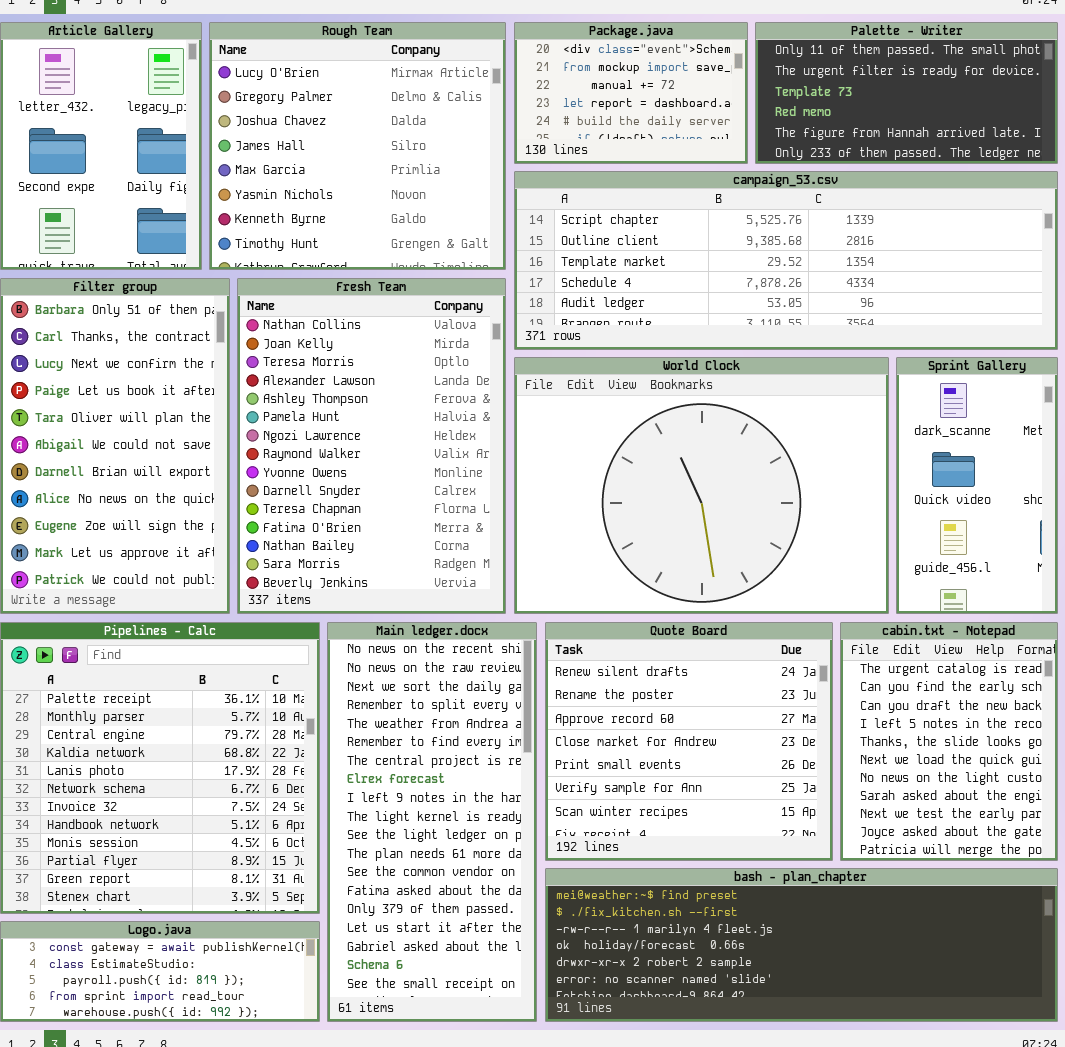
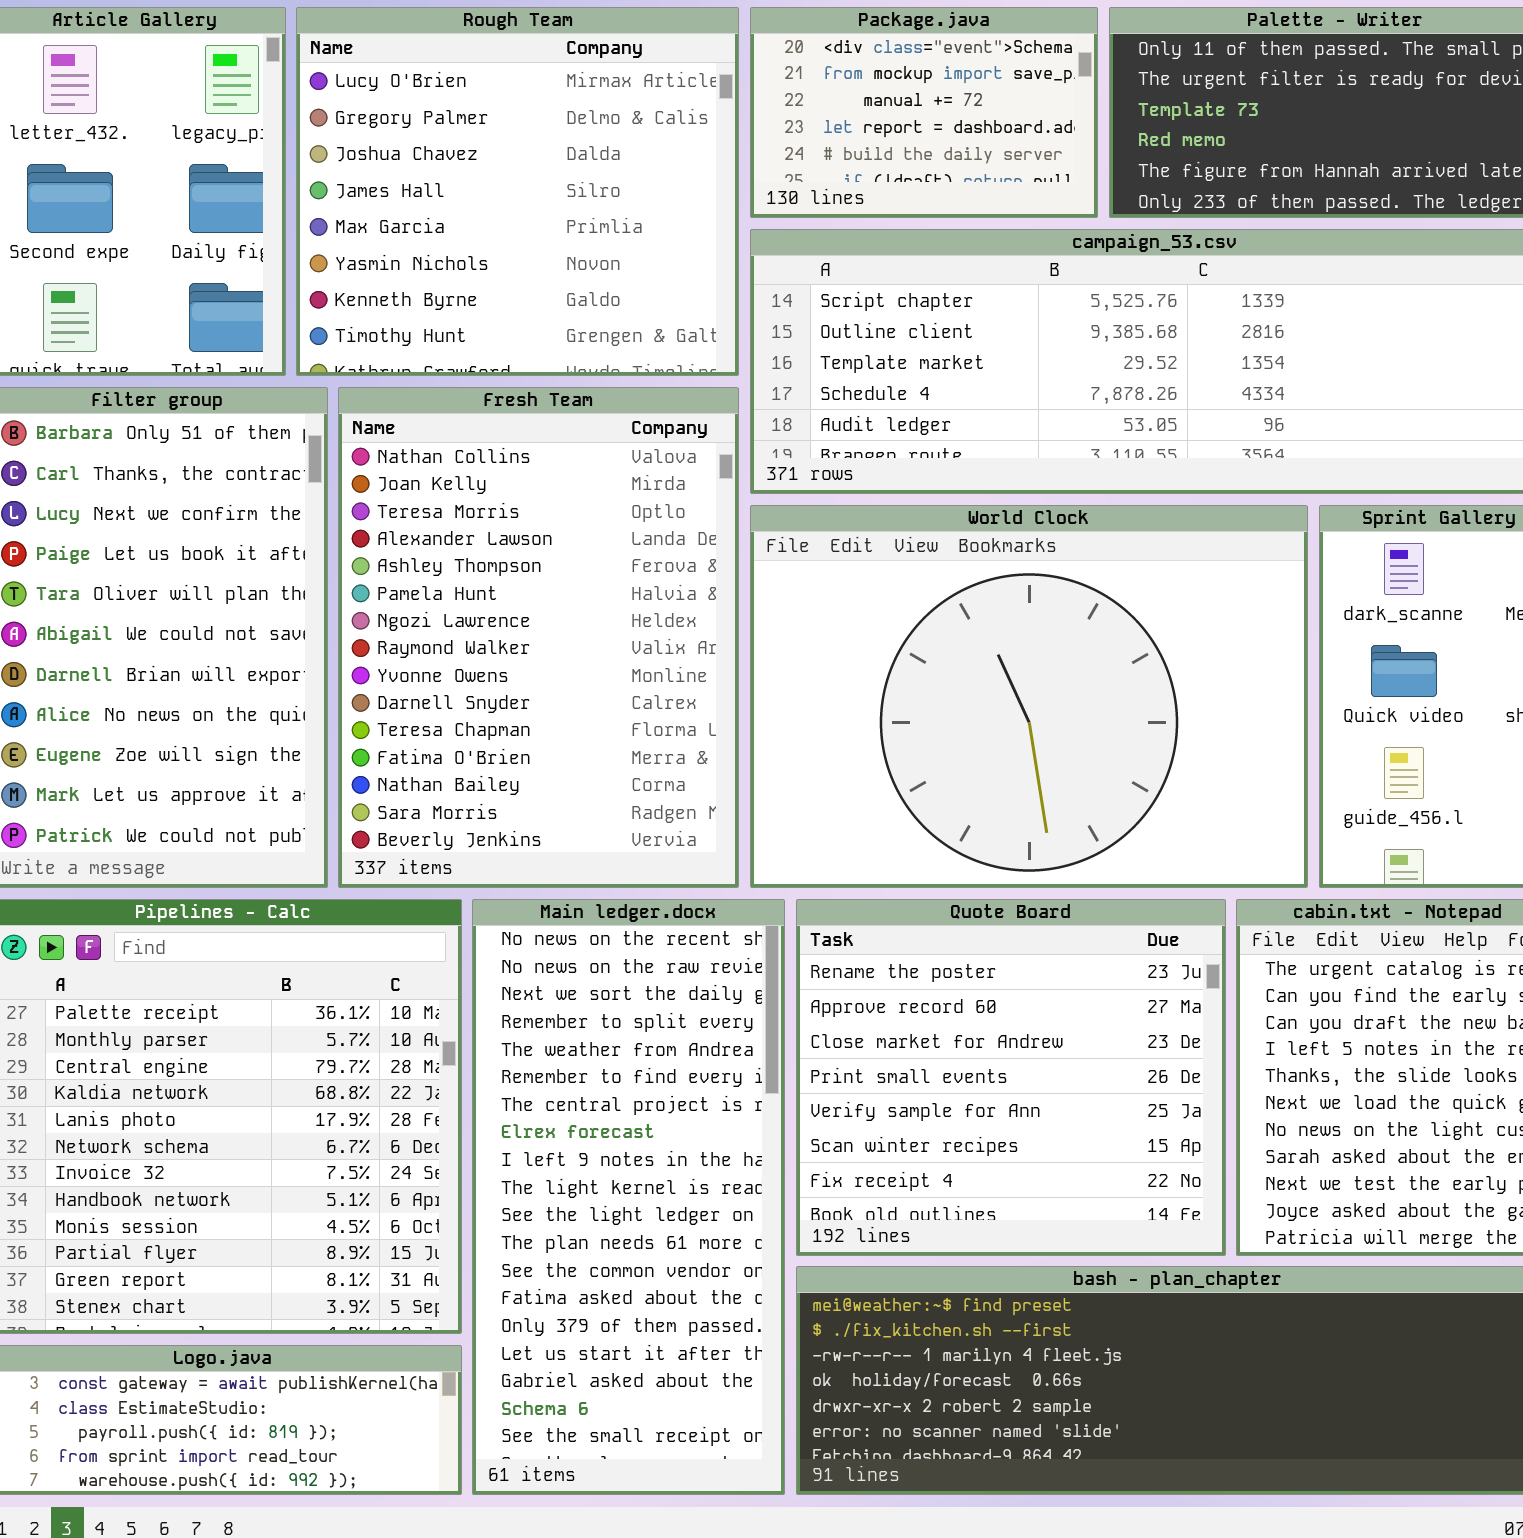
Quote Board: [545,622,833,861] -> [796,899,1226,1256], scrolled down 1 row

